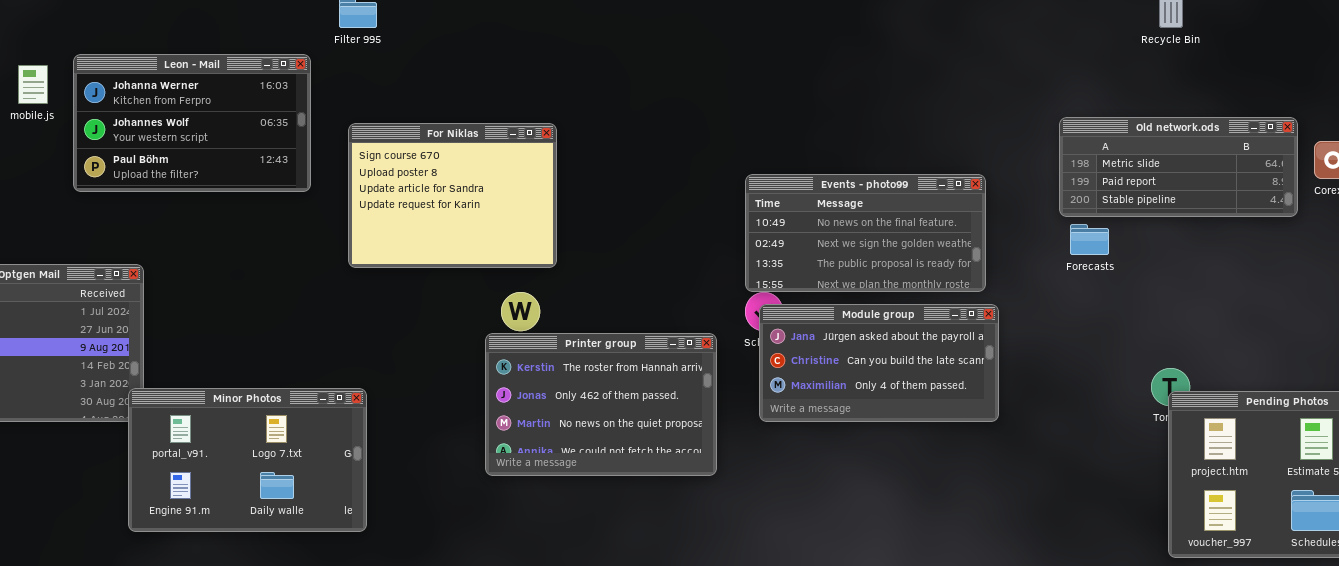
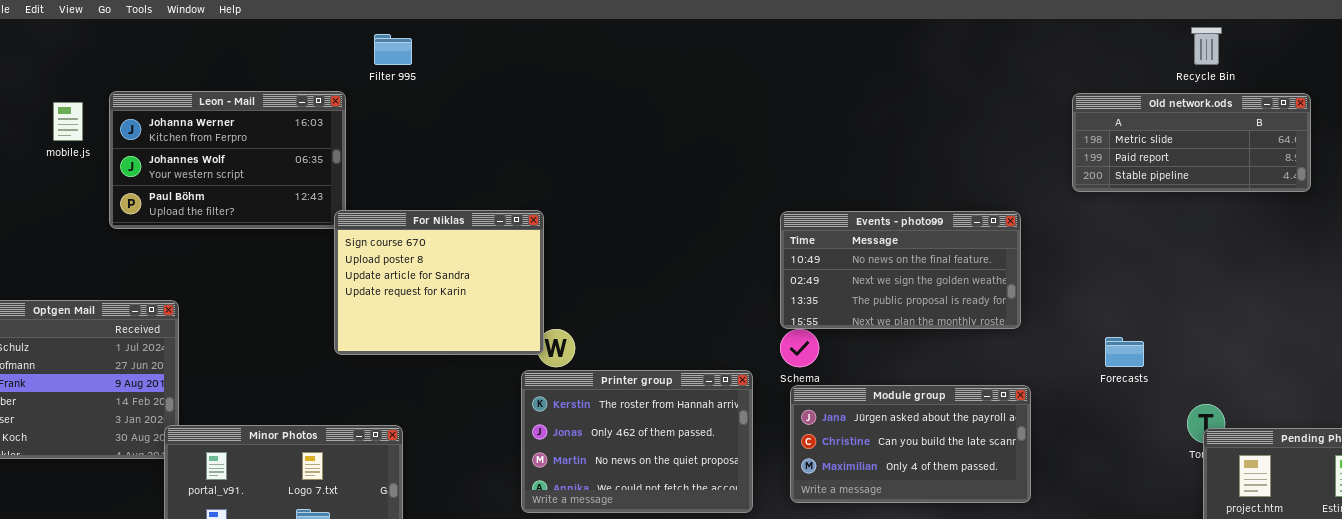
Old network.ods: [1059,117,1298,217] -> [1072,93,1311,192], moved
For Niklas: [348,123,557,268] -> [334,210,544,355], moved
Forecasts: [1070,224,1109,255] -> [1105,337,1144,367], moved
Module group: [759,304,999,422] -> [790,385,1031,503], moved

